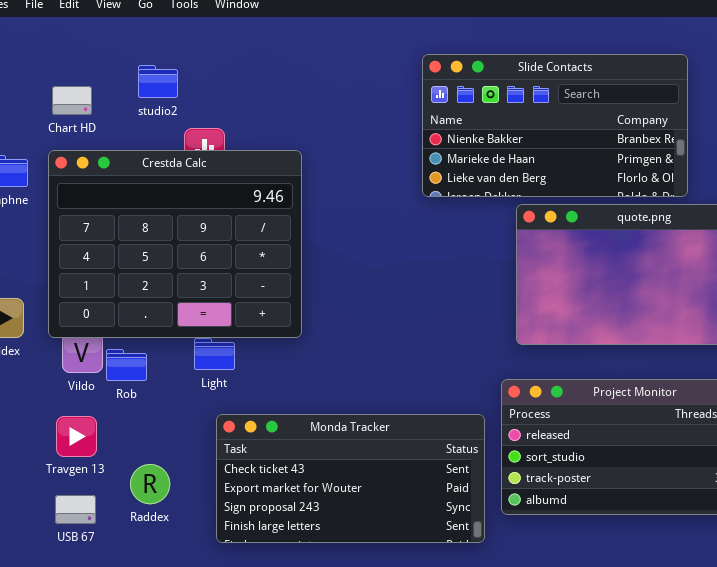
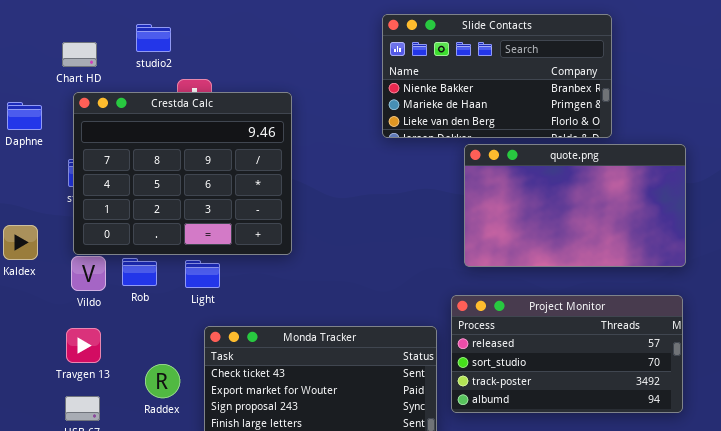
Crestda Calc: [48,150,302,338] -> [73,92,292,255], moved
Rob: [106,349,147,381] -> [122,258,157,286], moved
Raddex: [130,464,170,504] -> [145,364,180,398], moved

